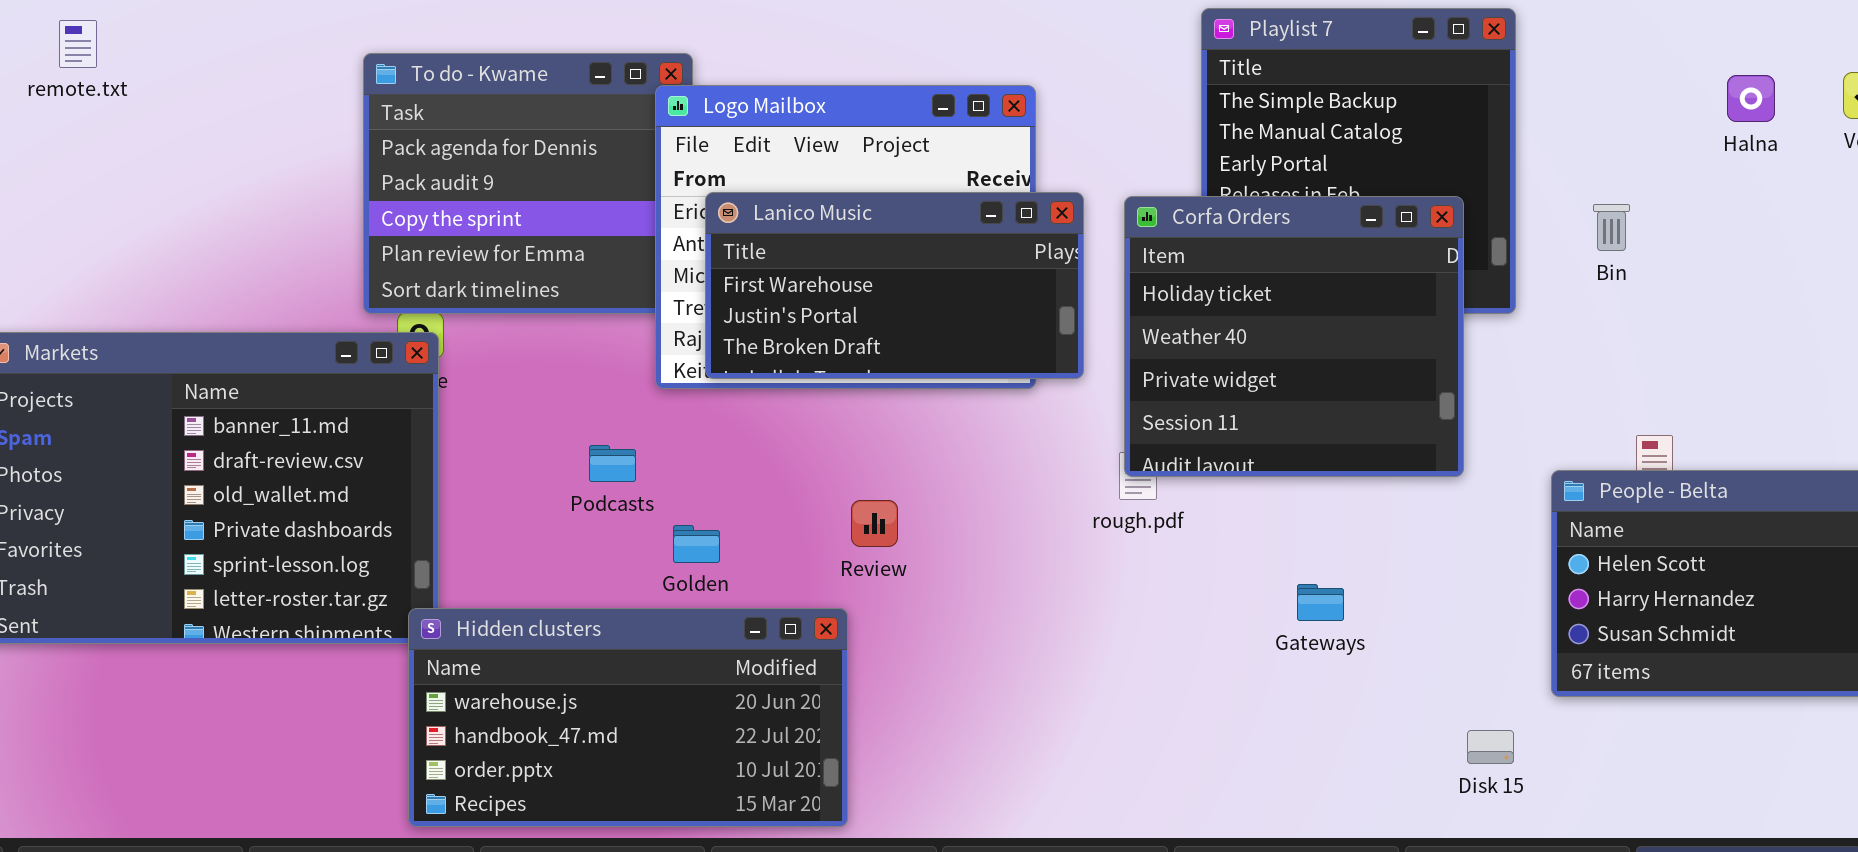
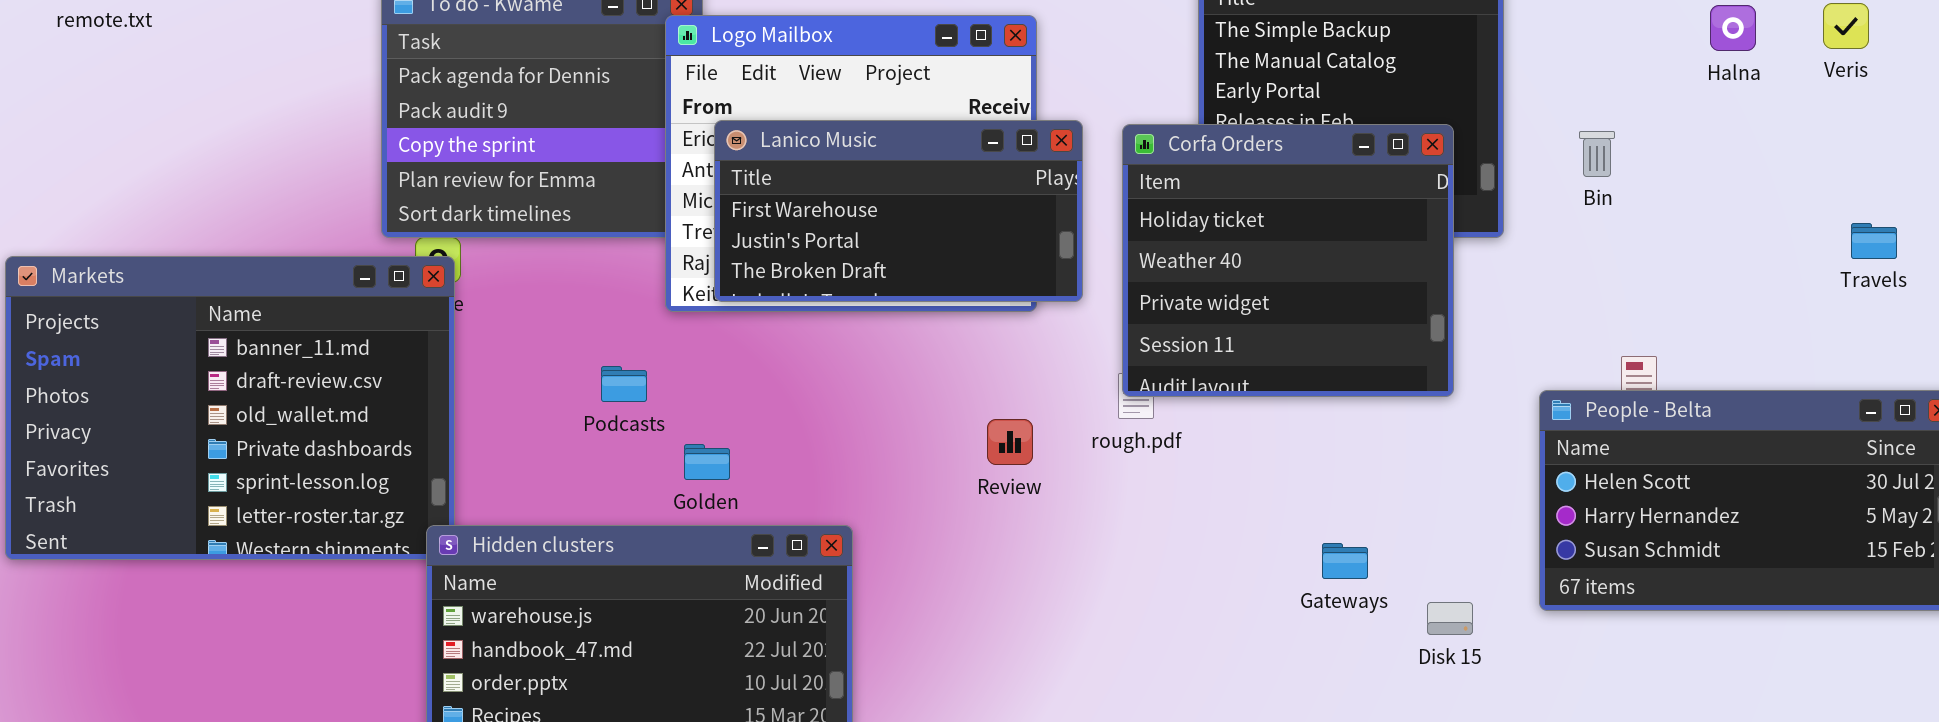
Review: [851,500,898,547] -> [987,419,1033,465], moved
Gateways: [1297,584,1344,621] -> [1322,543,1368,579], moved
Disk 15: [1467,730,1514,764] -> [1427,602,1473,635], moved

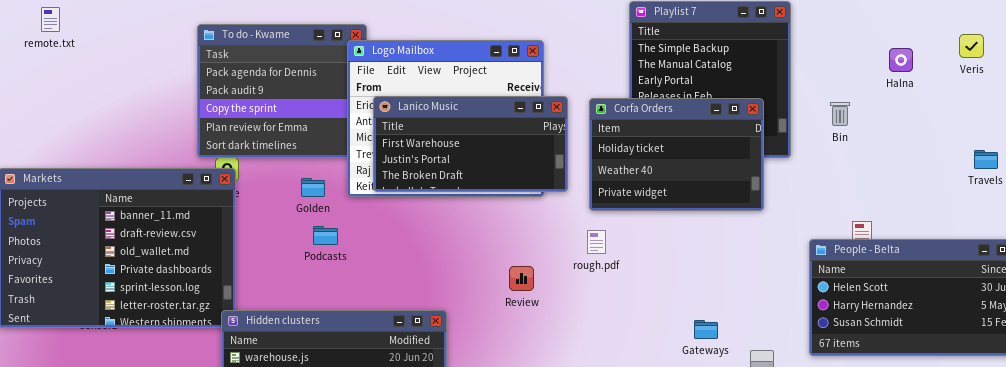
Halna: [1710,5,1756,51] -> [889,48,913,72], moved
Corfa Orders: [1122,124,1454,397] -> [589,98,764,211], resized
Review: [987,419,1033,465] -> [509,266,534,291], moved
Golden: [684,444,730,480] -> [301,178,325,197], moved

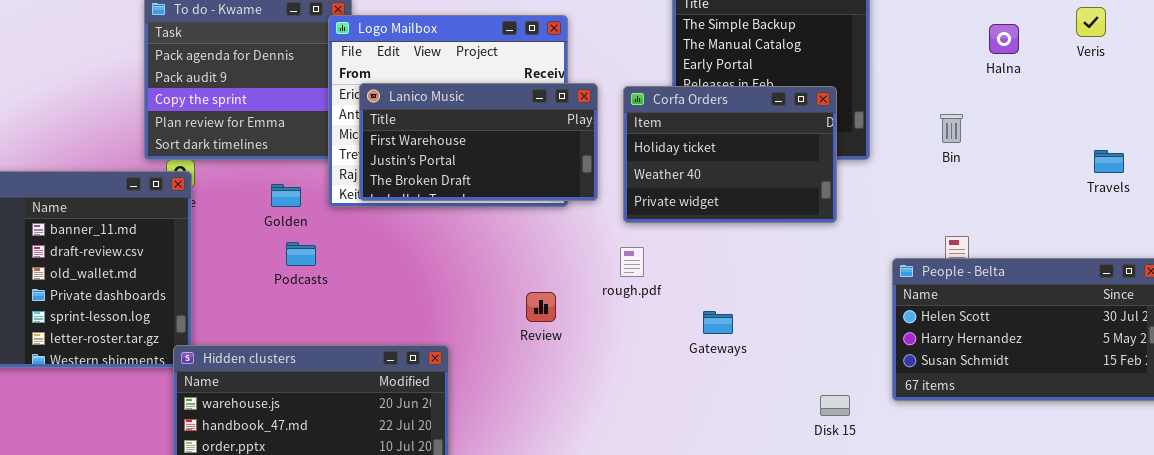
Bin: [830,102,850,126] -> [940,114,963,143], moved
Gateways: [694,320,718,339] -> [703,311,733,334], moved

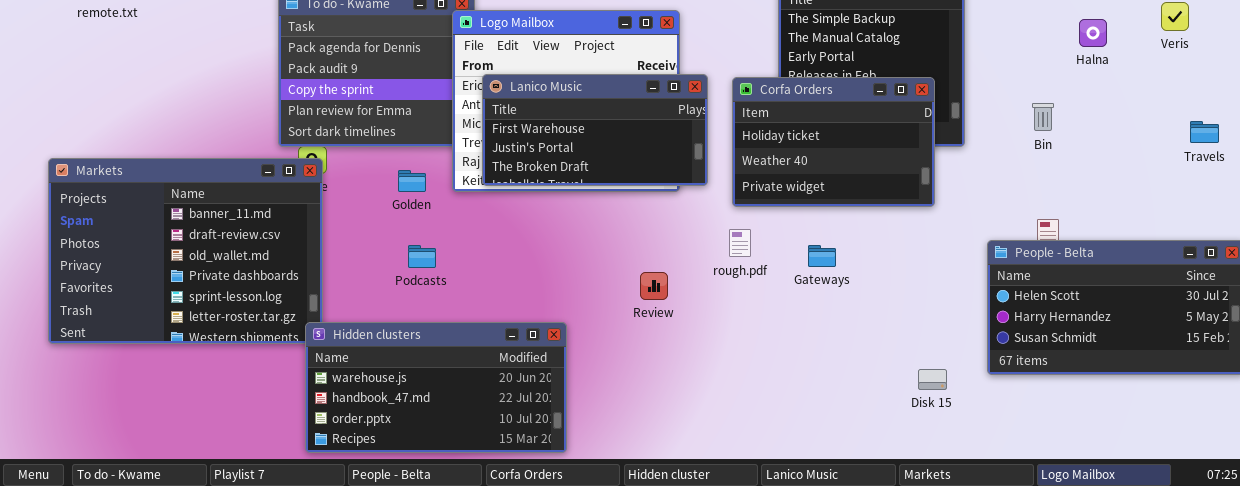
Travels: [1094,150,1124,173] -> [1190,121,1219,143], moved
Podcasts: [286,242,316,266] -> [408,245,436,268], moved
Gateways: [703,311,733,334] -> [808,245,836,267], moved

